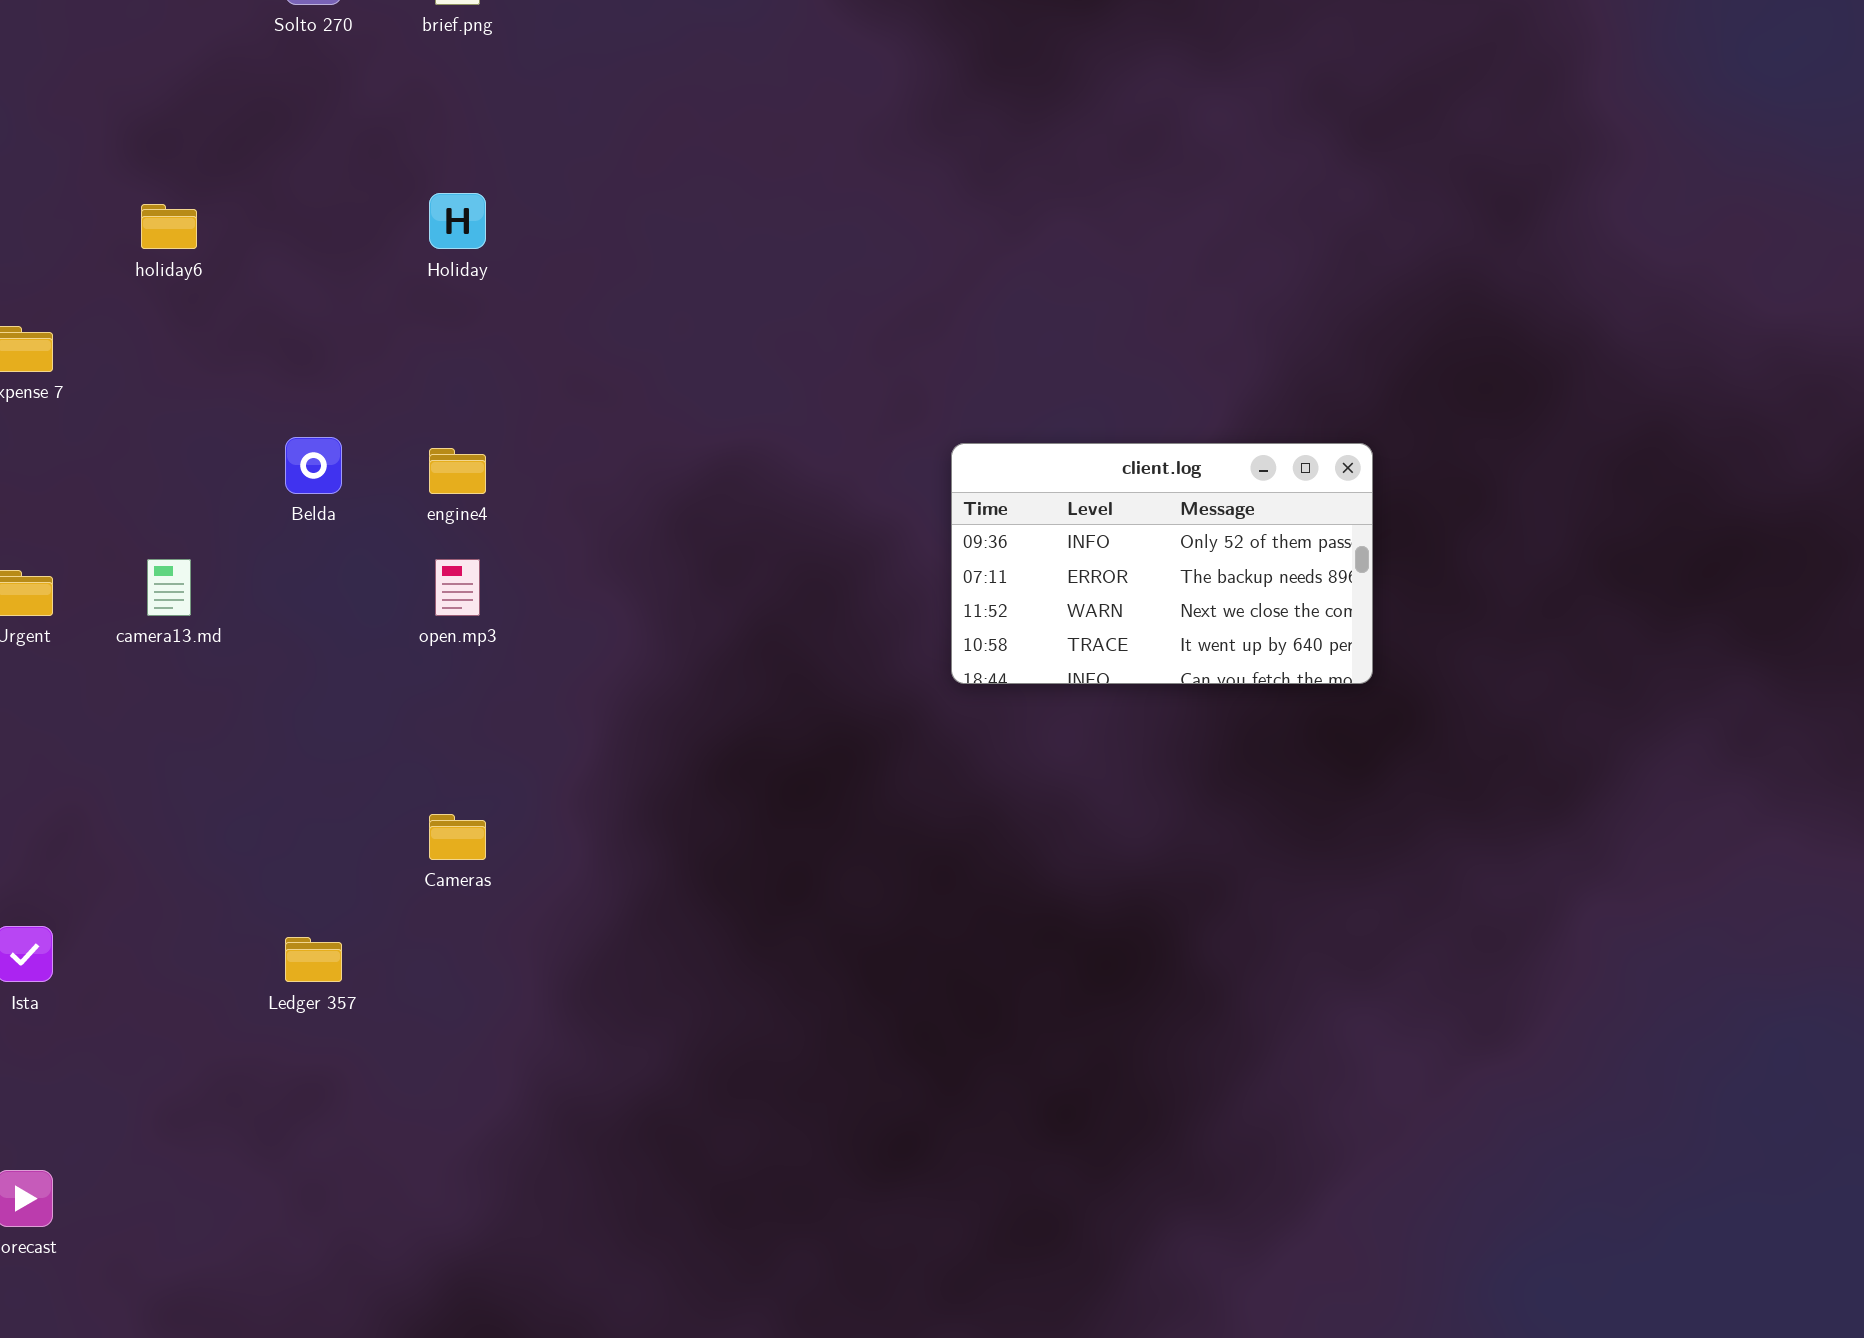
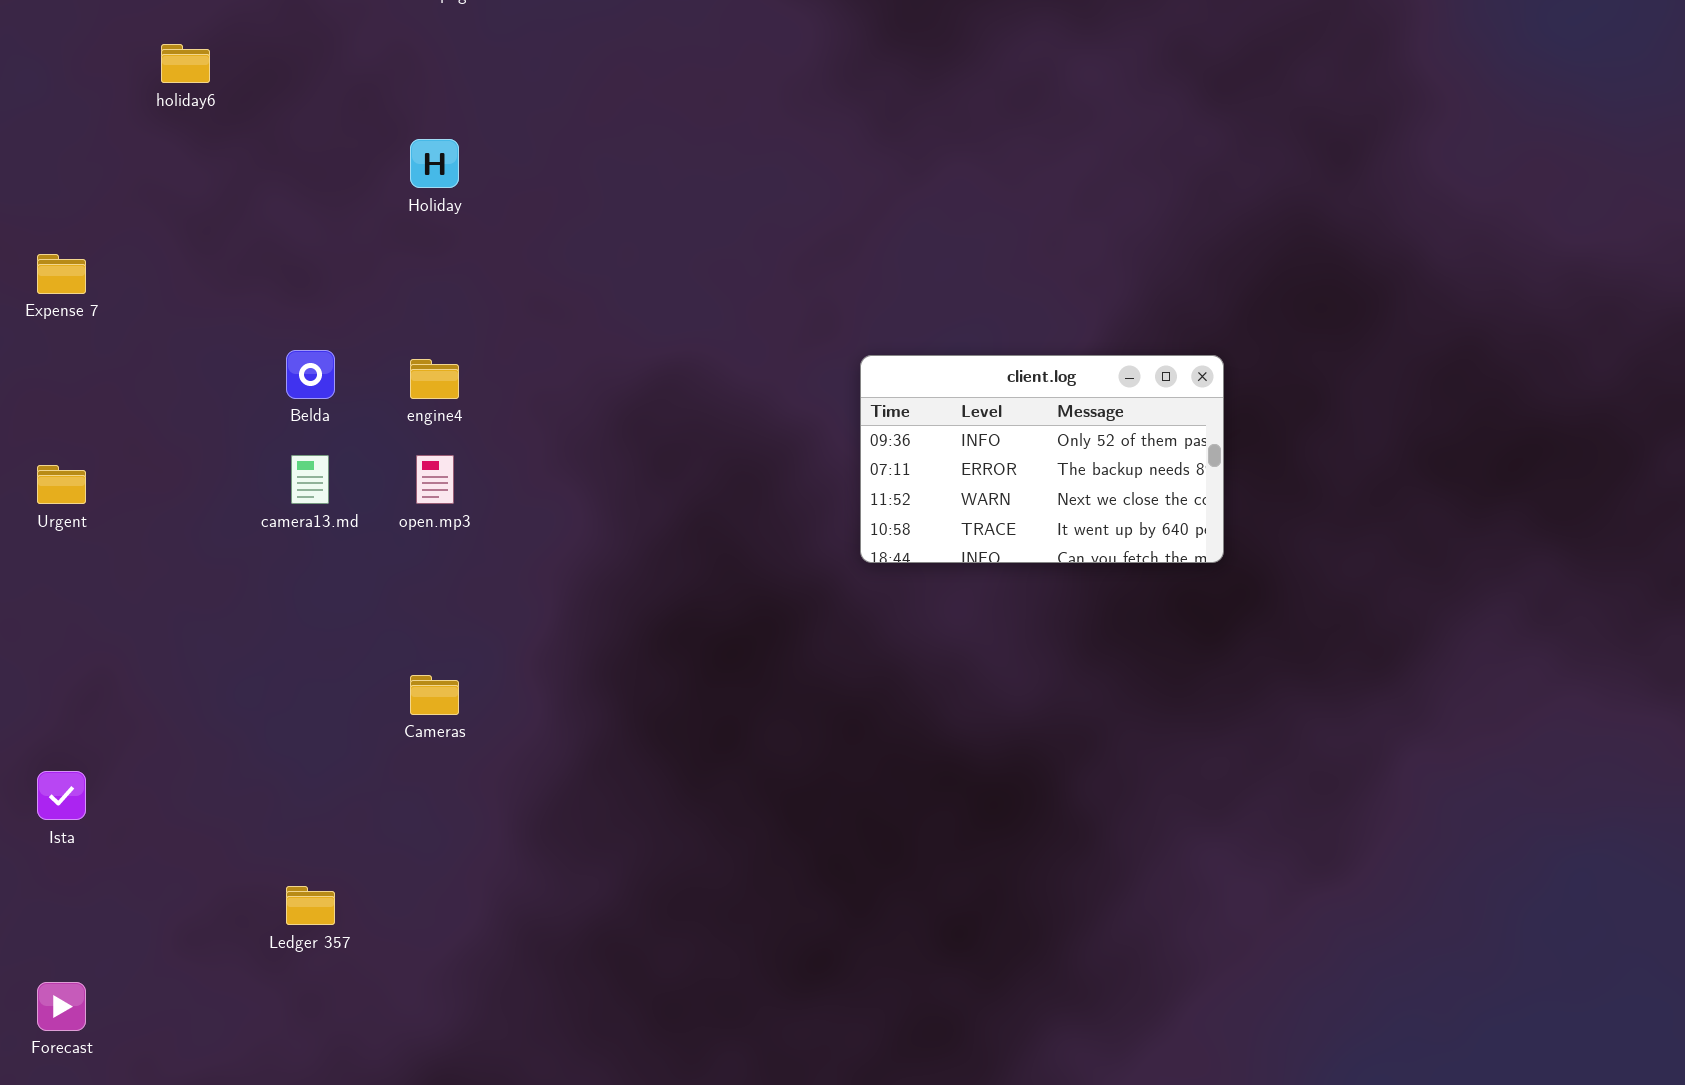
holiday6: [141,204,197,249] -> [161,44,210,83], moved
camera13.md: [147,559,191,616] -> [291,455,329,504], moved
Ledger 357: [285,937,342,982] -> [286,886,335,925], moved

